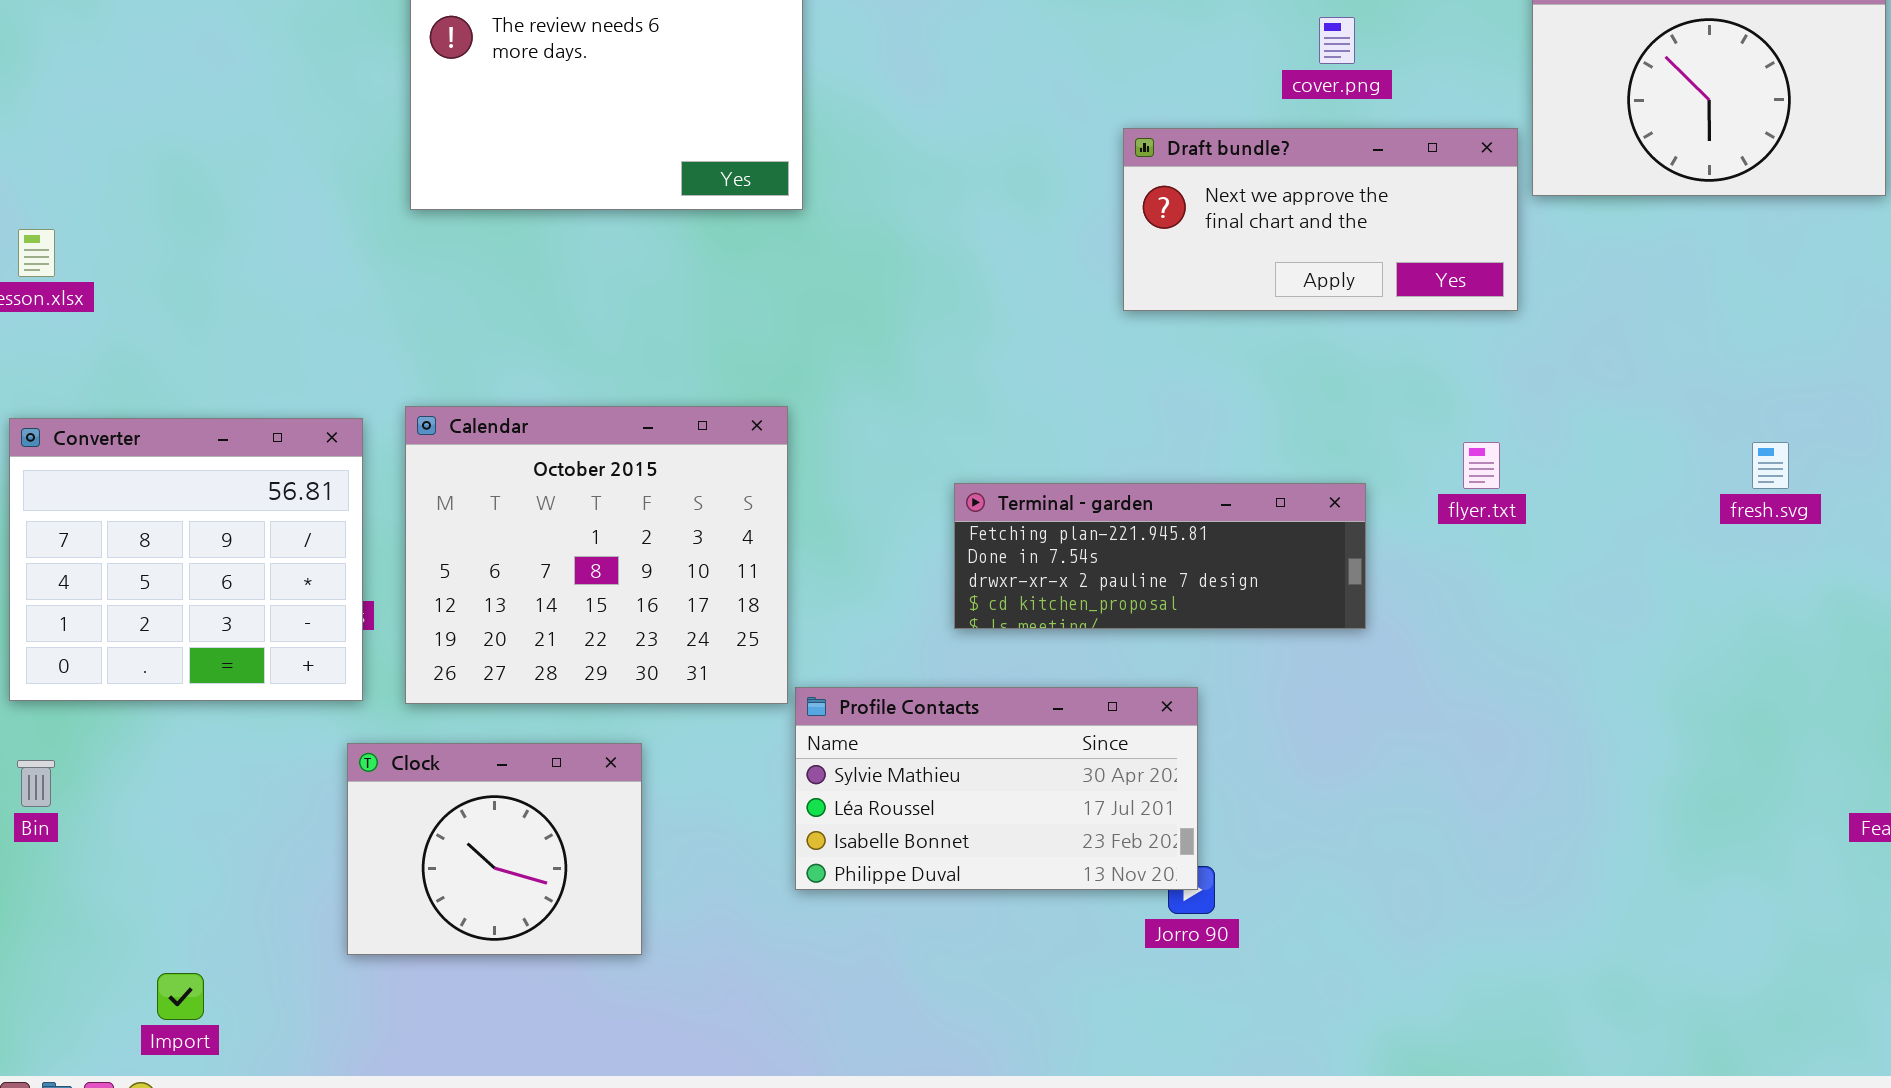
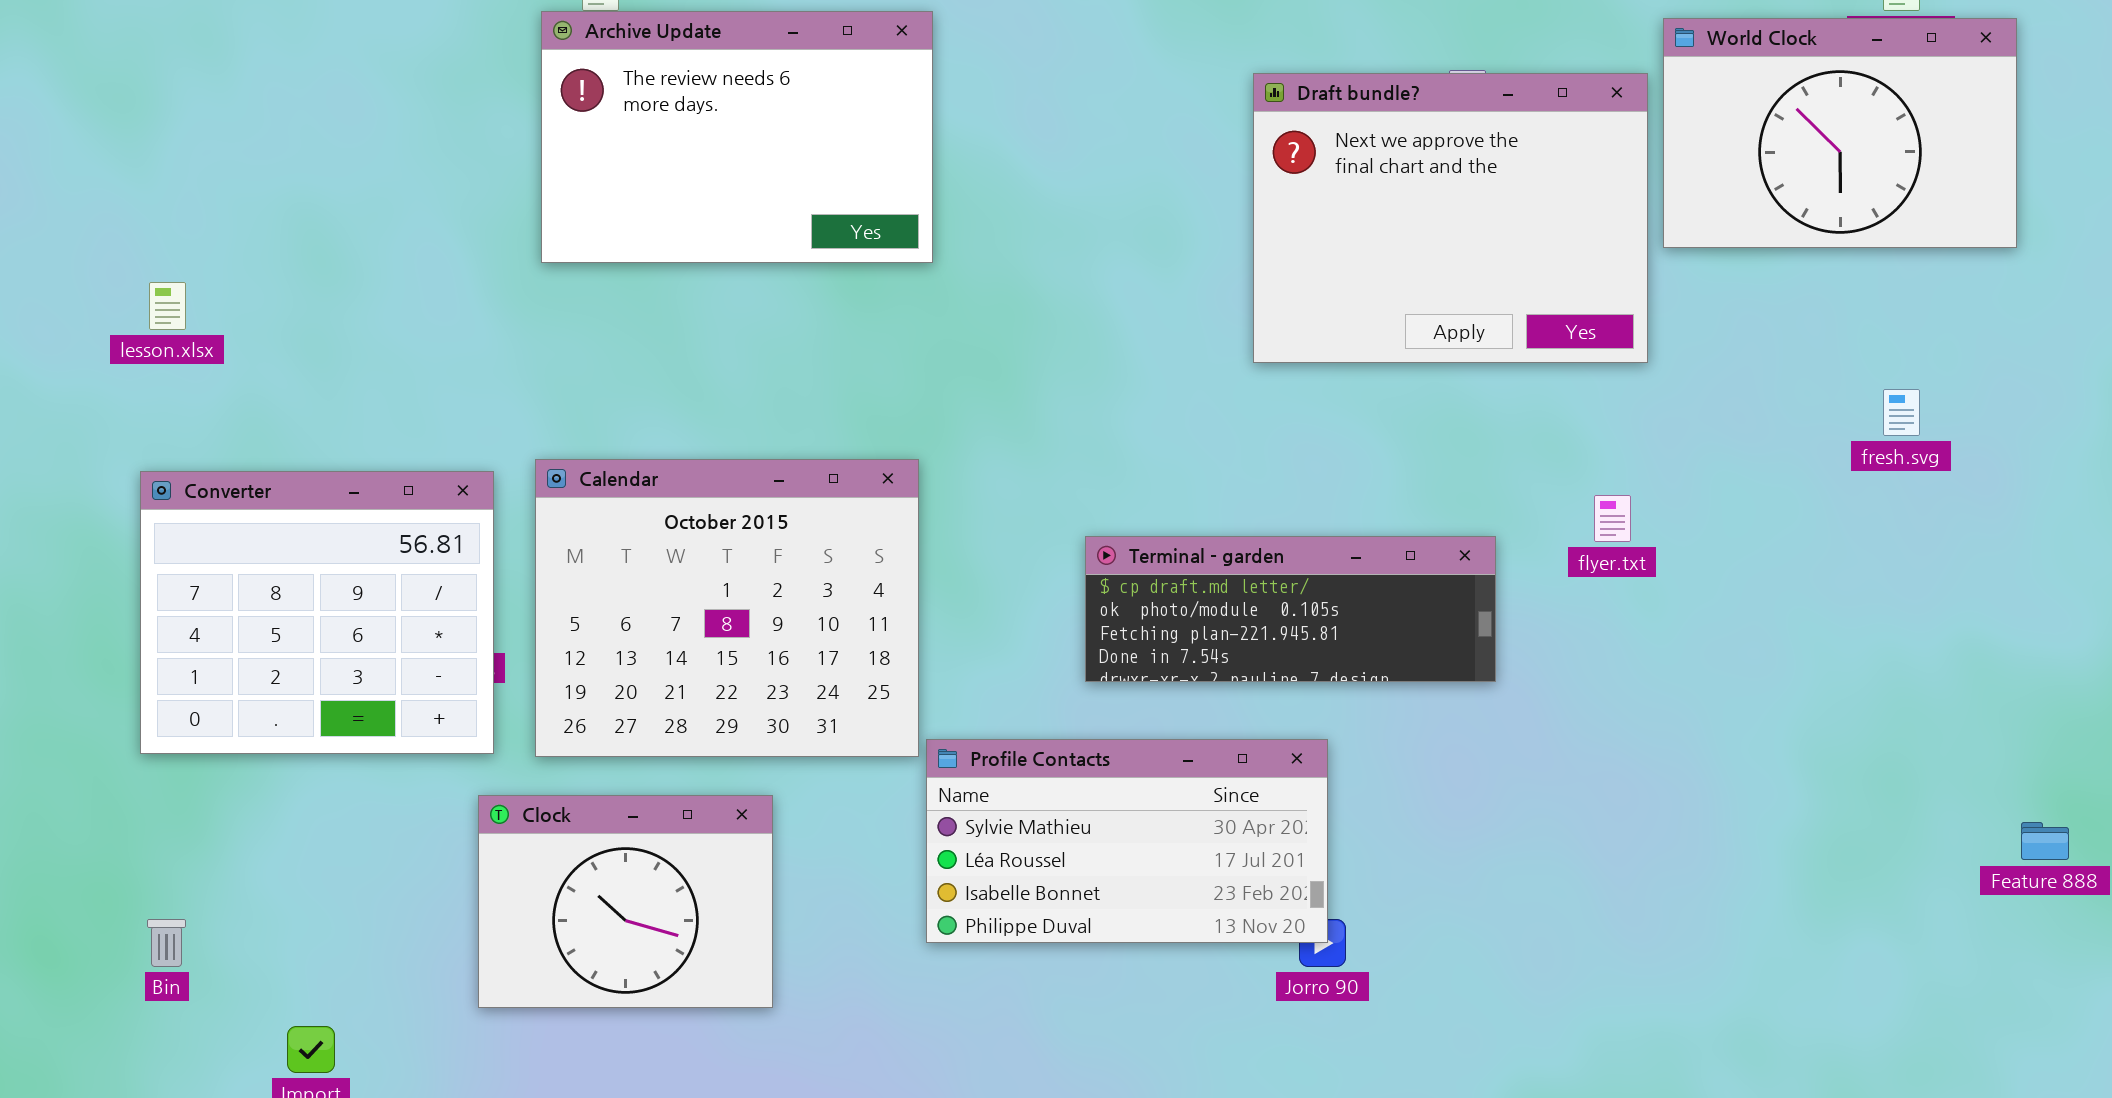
Draft bundle?: [1123,128,1518,311] -> [1253,73,1648,363], resized
fresh.svg: [1752,442,1789,489] -> [1883,389,1920,436], moved
Terminal - garden: [954,483,1366,629] -> [1085,536,1496,682], scrolled up 2 rows
Bin: [17,760,55,807] -> [147,919,186,967], moved

